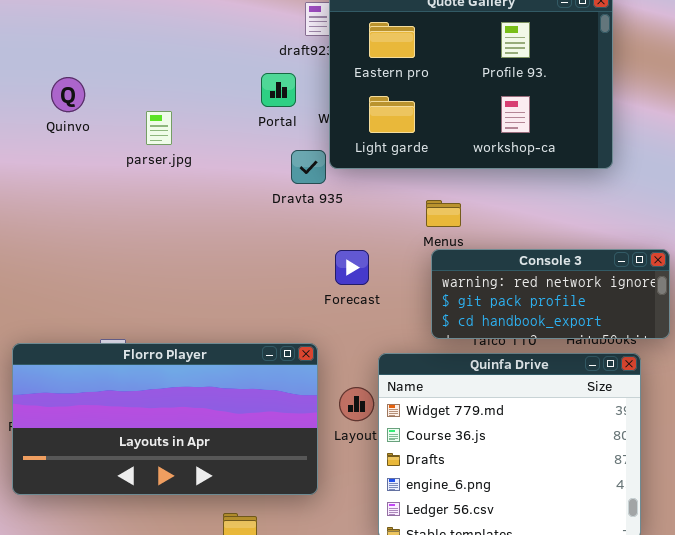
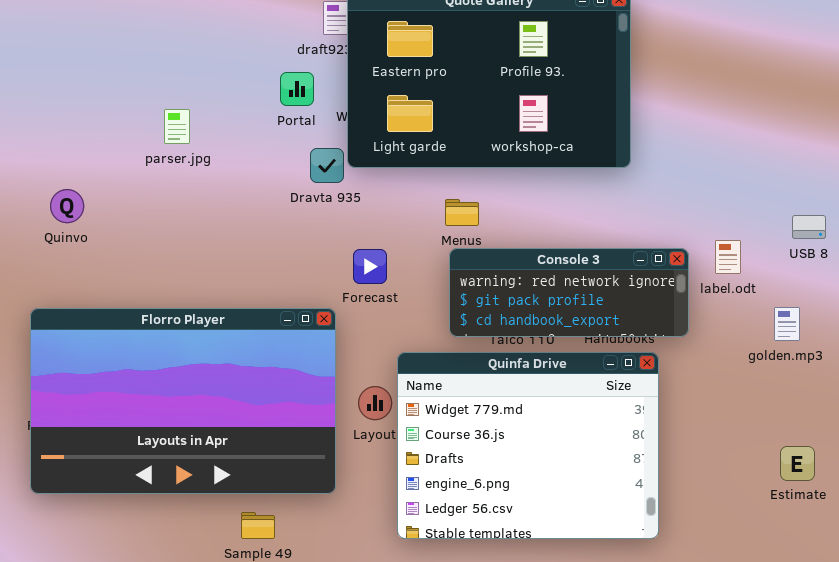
Quinvo: [51,77,85,112] -> [50,189,84,223], moved
Florro Player: [12,343,318,495] -> [30,308,336,494], resized

